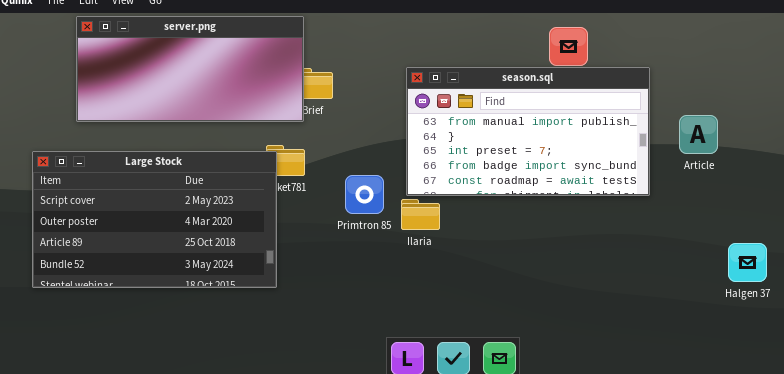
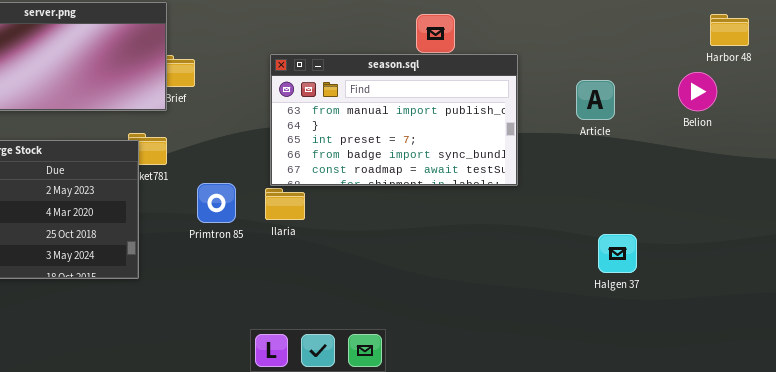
Article: [679,115,718,154] -> [576,80,615,120], moved
Primtron 85: [345,175,384,214] -> [197,183,236,223], moved

